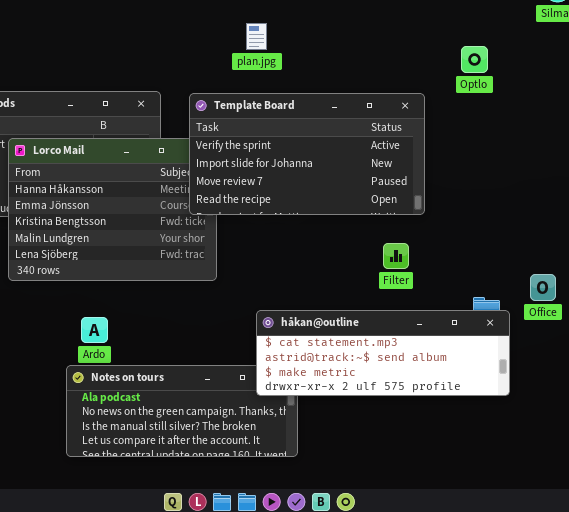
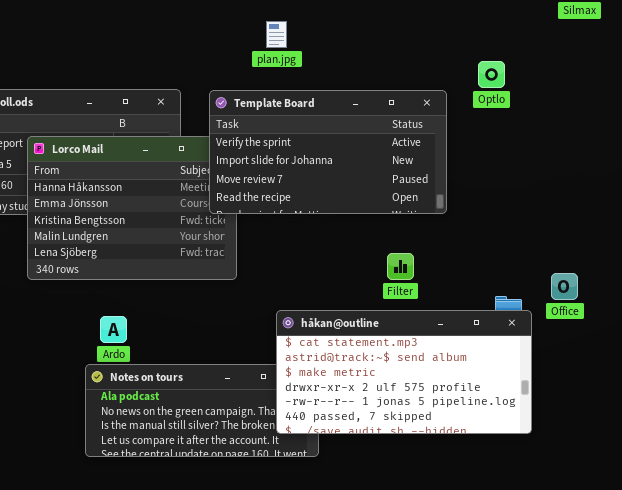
Optlo: [461,46,488,73] -> [478,61,505,88], moved
Filter: [383,243,409,269] -> [387,253,414,280], moved
håkan@outline: [256,310,510,396] -> [276,310,532,434], resized

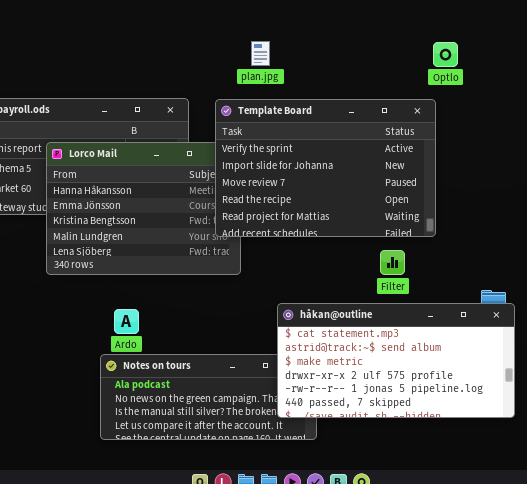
plan.jpg: [266,21,287,48] -> [251,41,270,66], moved
Optlo: [478,61,505,88] -> [433,42,458,67], moved
Template Board: [209,90,447,214] -> [215,99,436,237], resized

